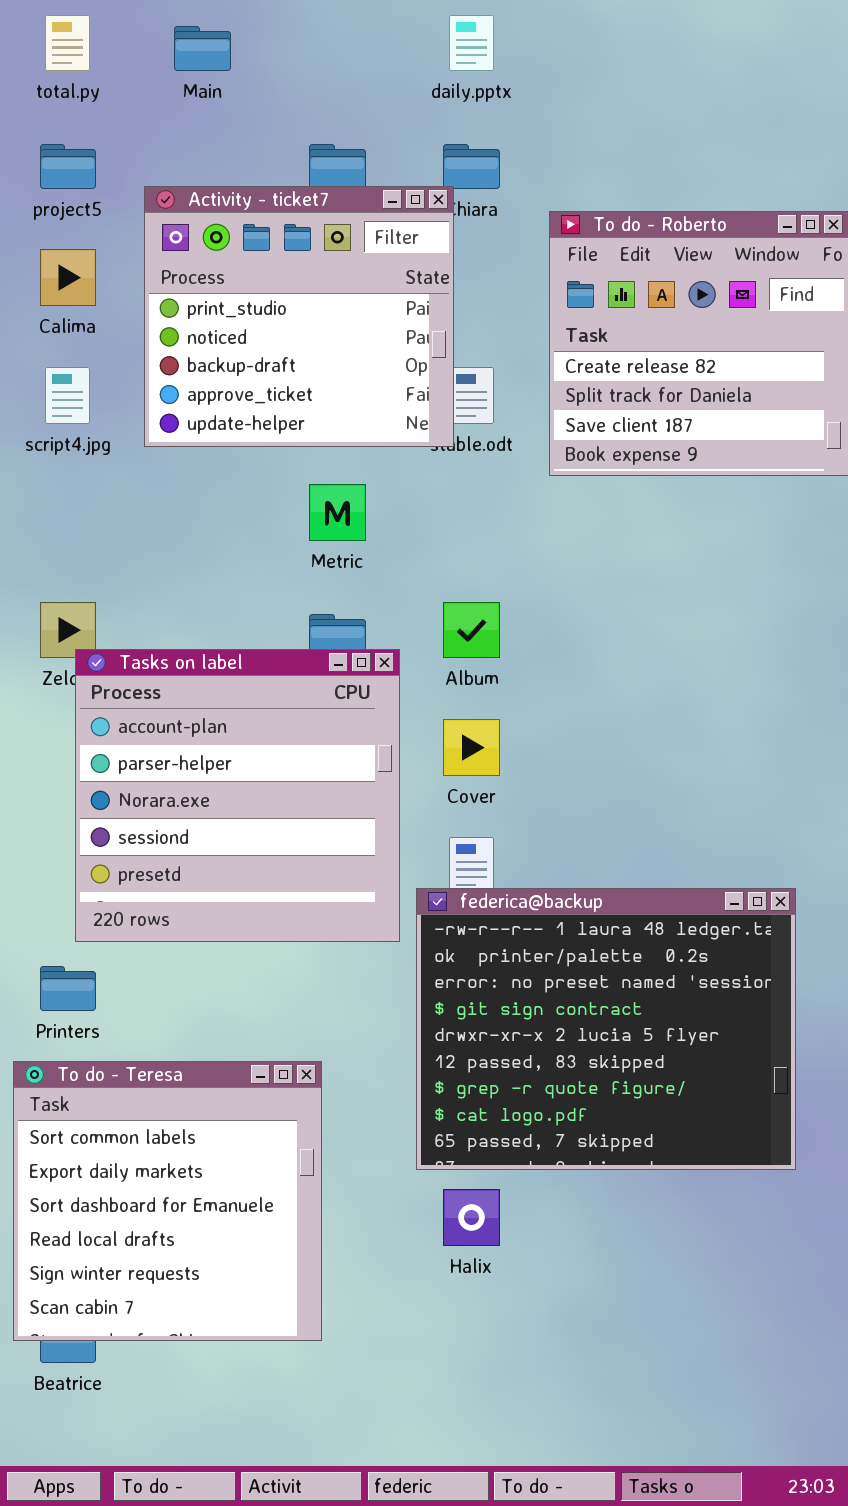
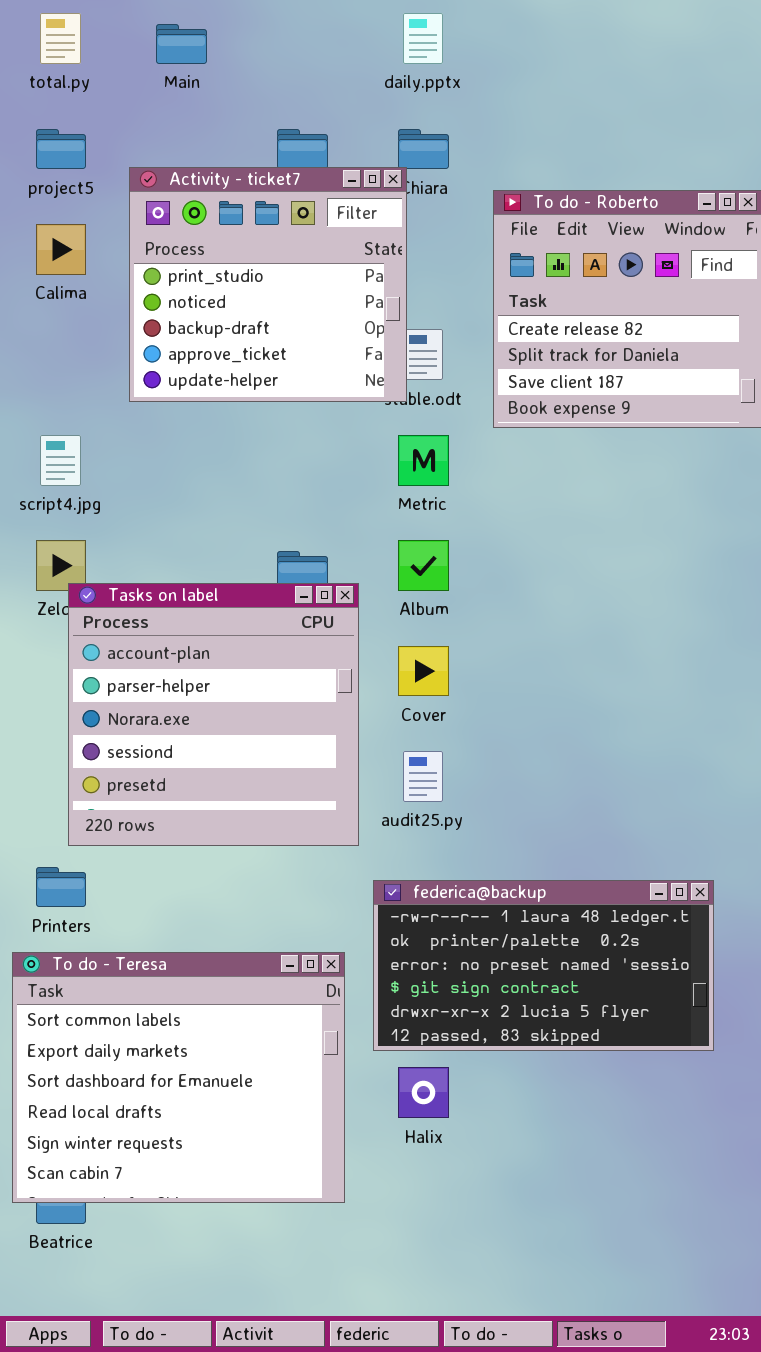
script4.jpg: [45,367,90,424] -> [40,435,81,486], moved
Metric: [309,484,366,541] -> [398,435,449,486], moved
federica@backup: [416,888,796,1170] -> [373,880,714,1051], resized
To do - Teresa: [13,1061,322,1341] -> [12,952,345,1203], resized

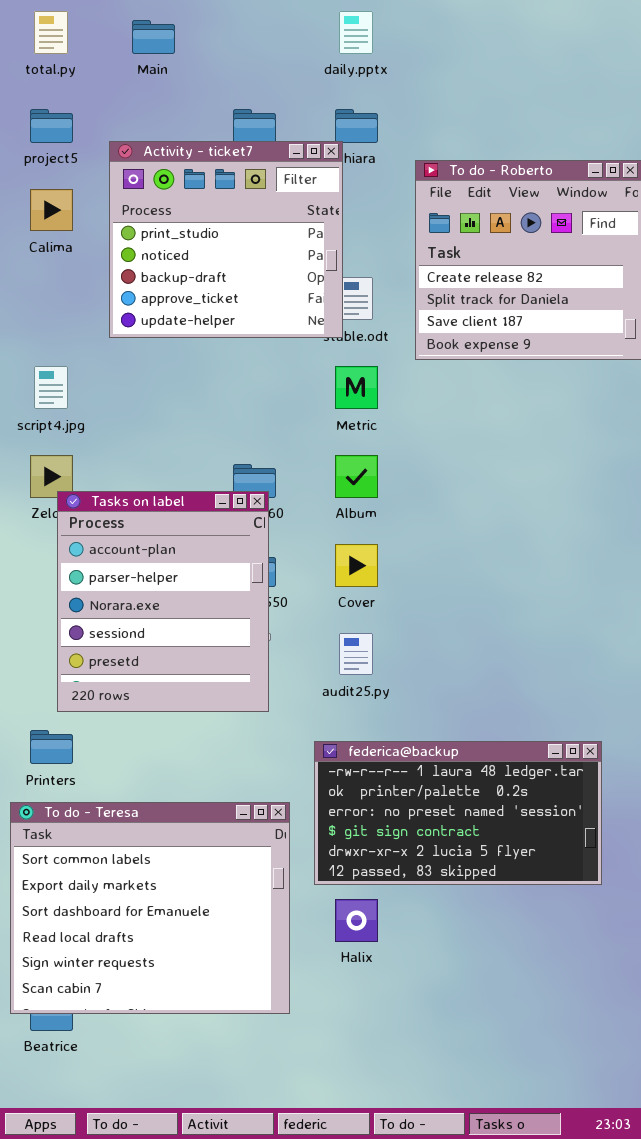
Tasks on label: [68,583,359,846] -> [57,491,269,712], resized

